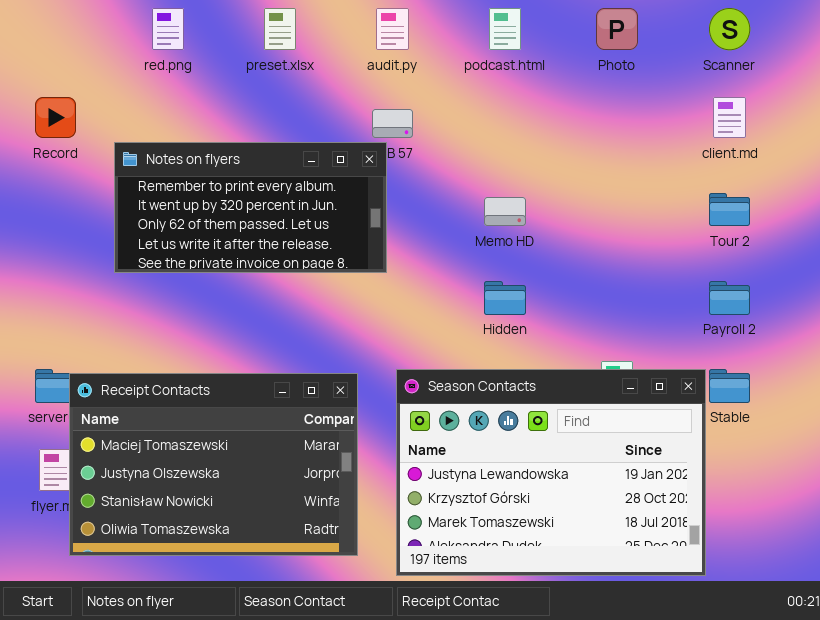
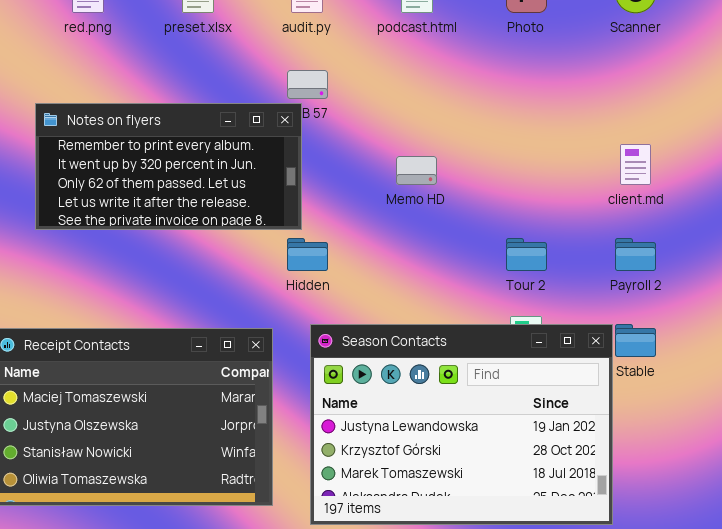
client.md: [713,97,746,138] -> [620,144,651,185], moved
Tour 2: [709,193,750,226] -> [506,238,547,271], moved
Hidden: [484,281,526,315] -> [287,238,328,271], moved

